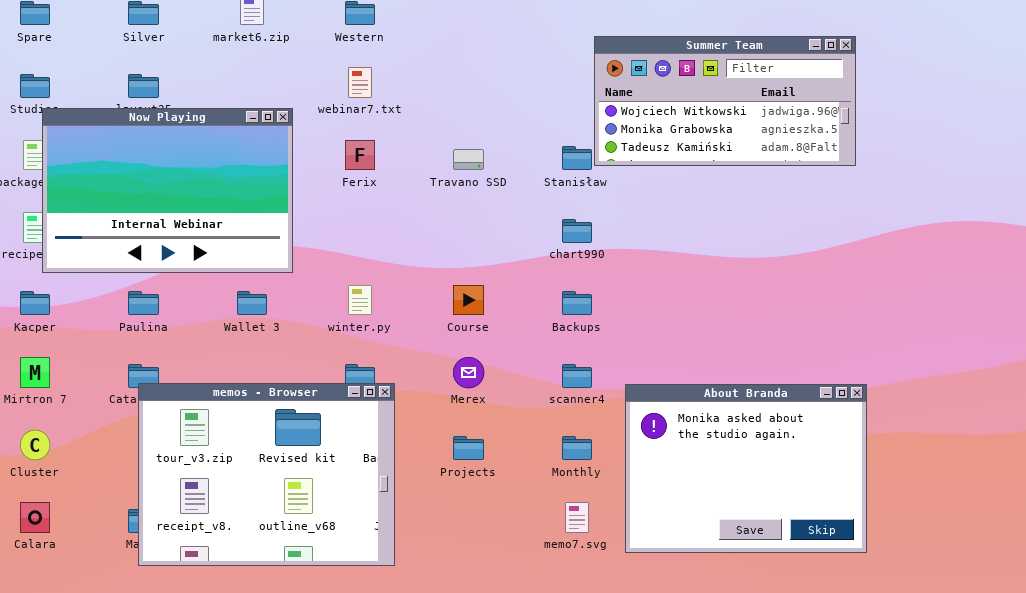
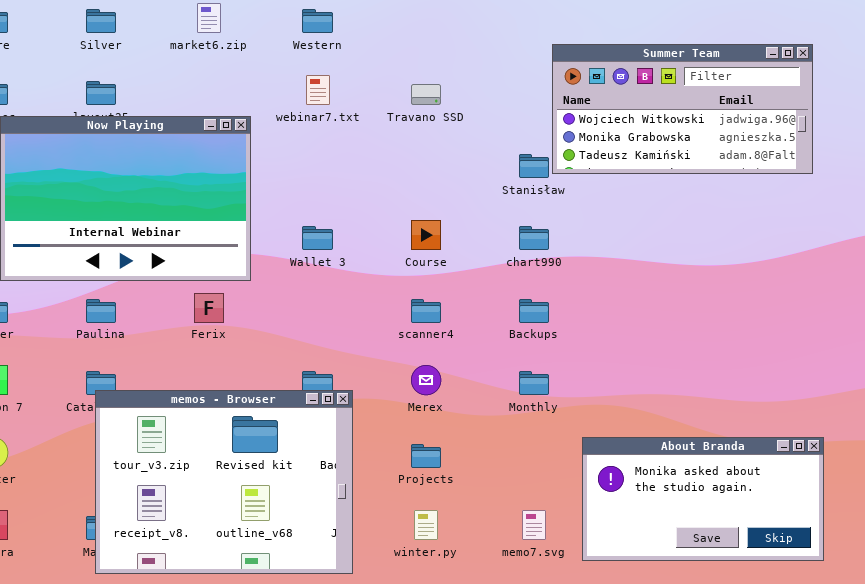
Ferix: [345,140,375,170] -> [194,293,224,323], moved
Travano SSD: [453,149,484,170] -> [411,84,441,105], moved
winter.py: [348,285,372,315] -> [414,510,438,540], moved
Course: [453,285,484,315] -> [411,220,441,250], moved
Wallet 3: [237,291,267,315] -> [302,226,333,250], moved
scanner4: [562,364,592,388] -> [411,299,441,323], moved
About Branda: [625,384,867,553] -> [582,437,824,561], resized
Monthly: [562,436,592,460] -> [519,371,549,395], moved

